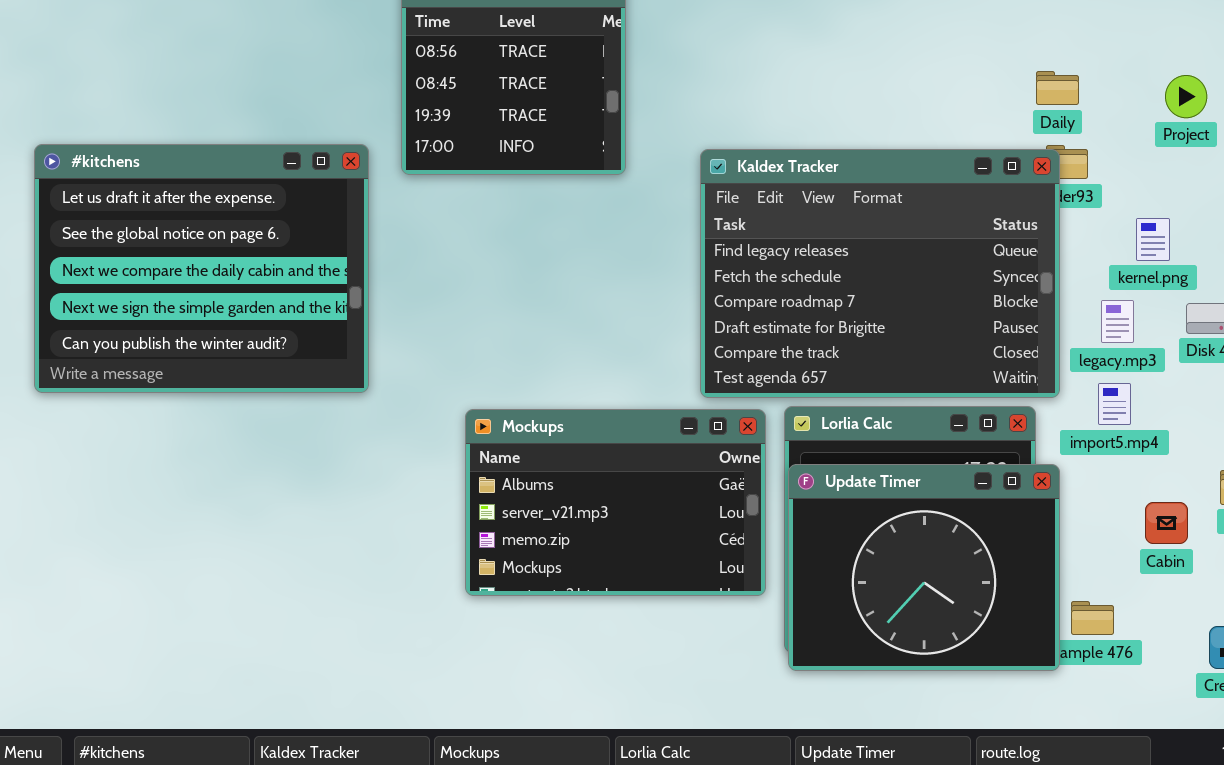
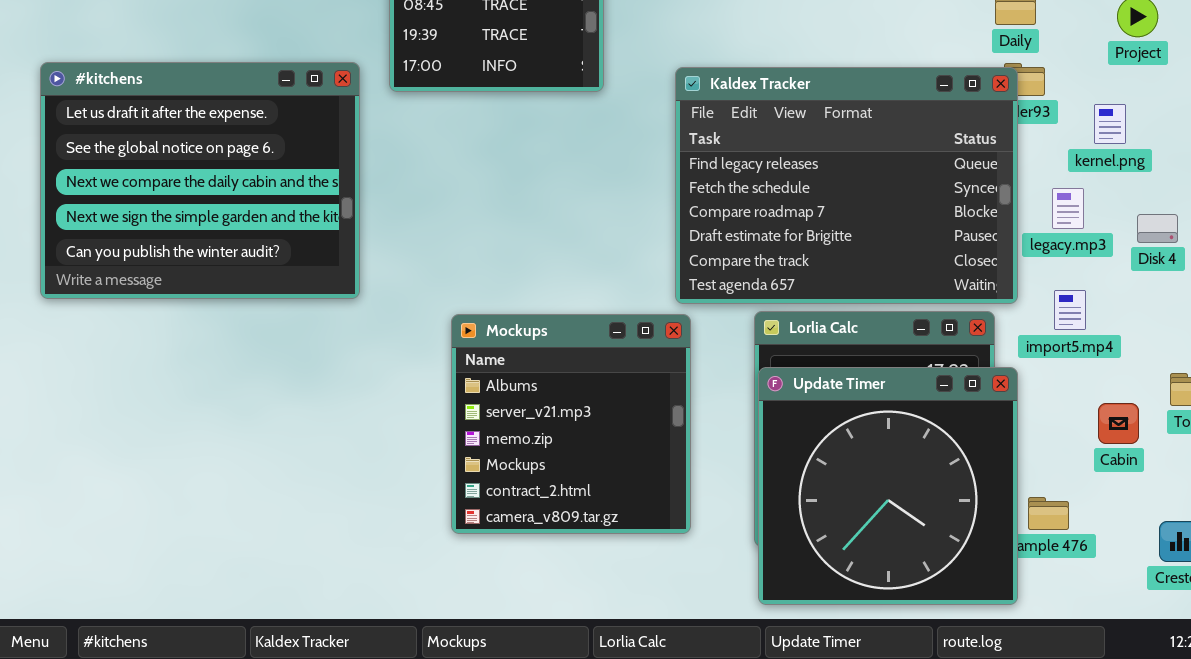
kernel.png: [1136,218,1170,261] -> [1094,104,1126,144], moved
legacy.mp3: [1101,300,1134,343] -> [1052,188,1084,229], moved
Mockups: [465,409,766,596] -> [451,314,691,534], resized
Update Timer: [788,464,1060,671] -> [758,367,1018,605], resized

